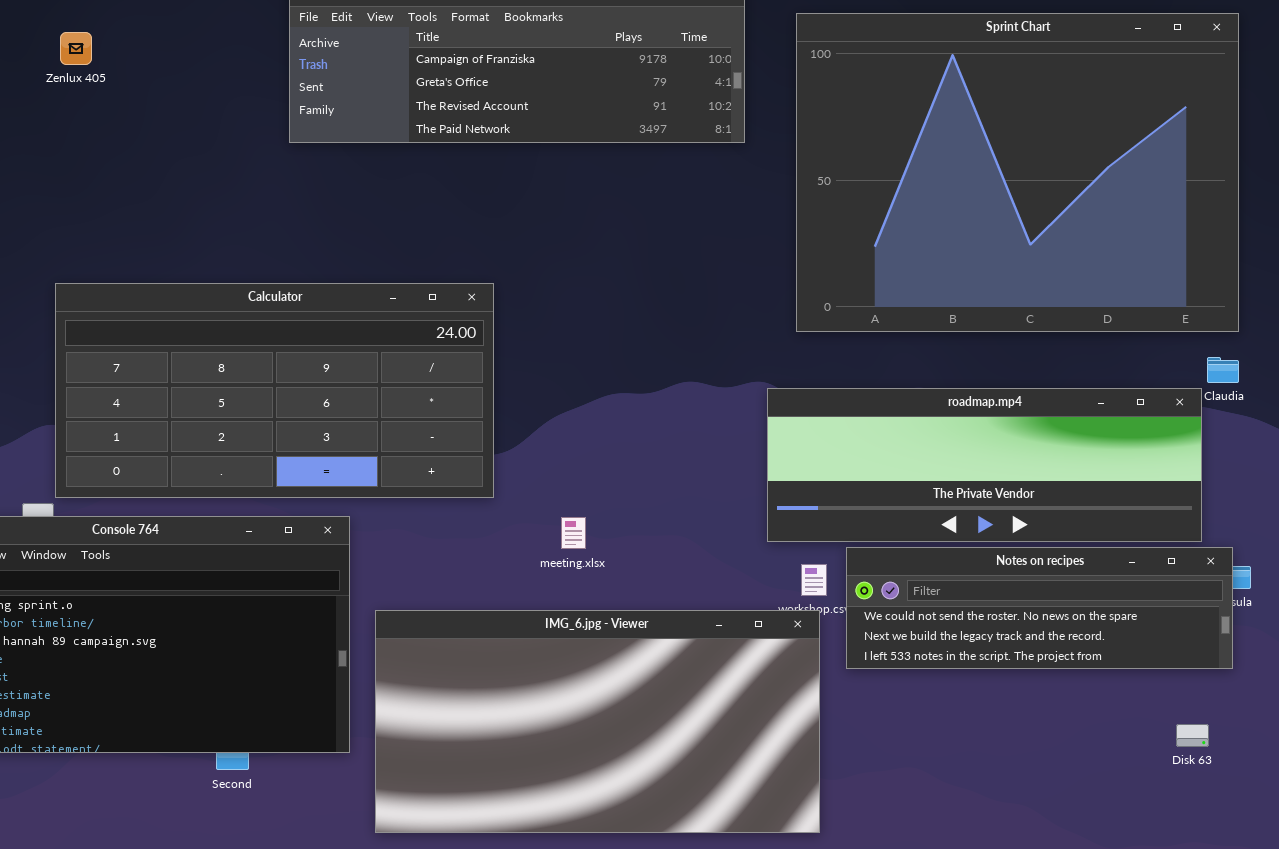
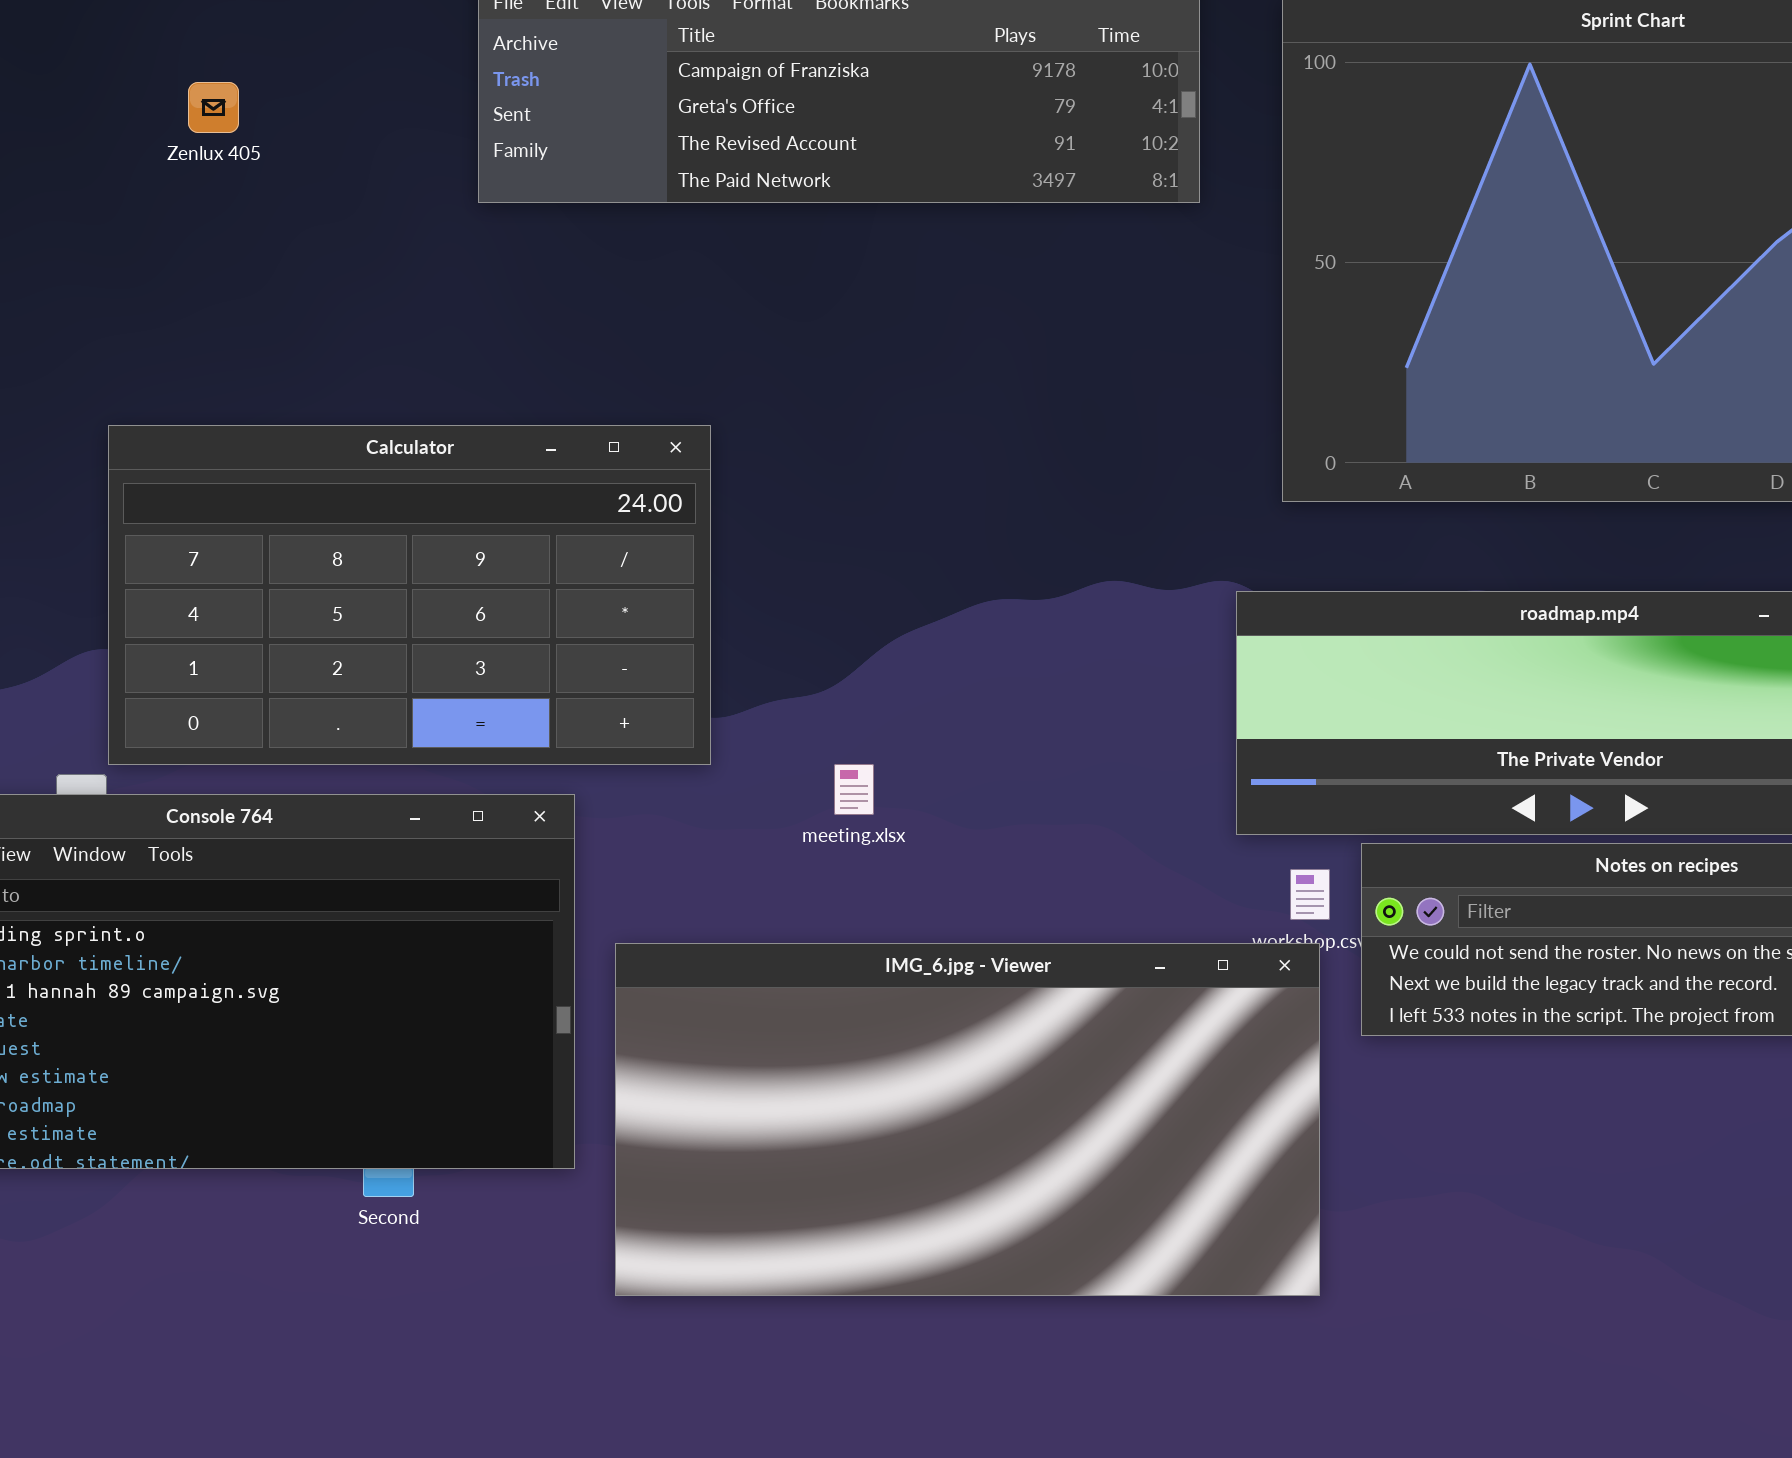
Zenlux 405: [60,32,92,65] -> [188,82,239,133], moved
Calculator: [55,283,494,498] -> [108,425,711,765], resized
meeting.xlsx: [561,517,586,549] -> [834,764,874,815], moved

